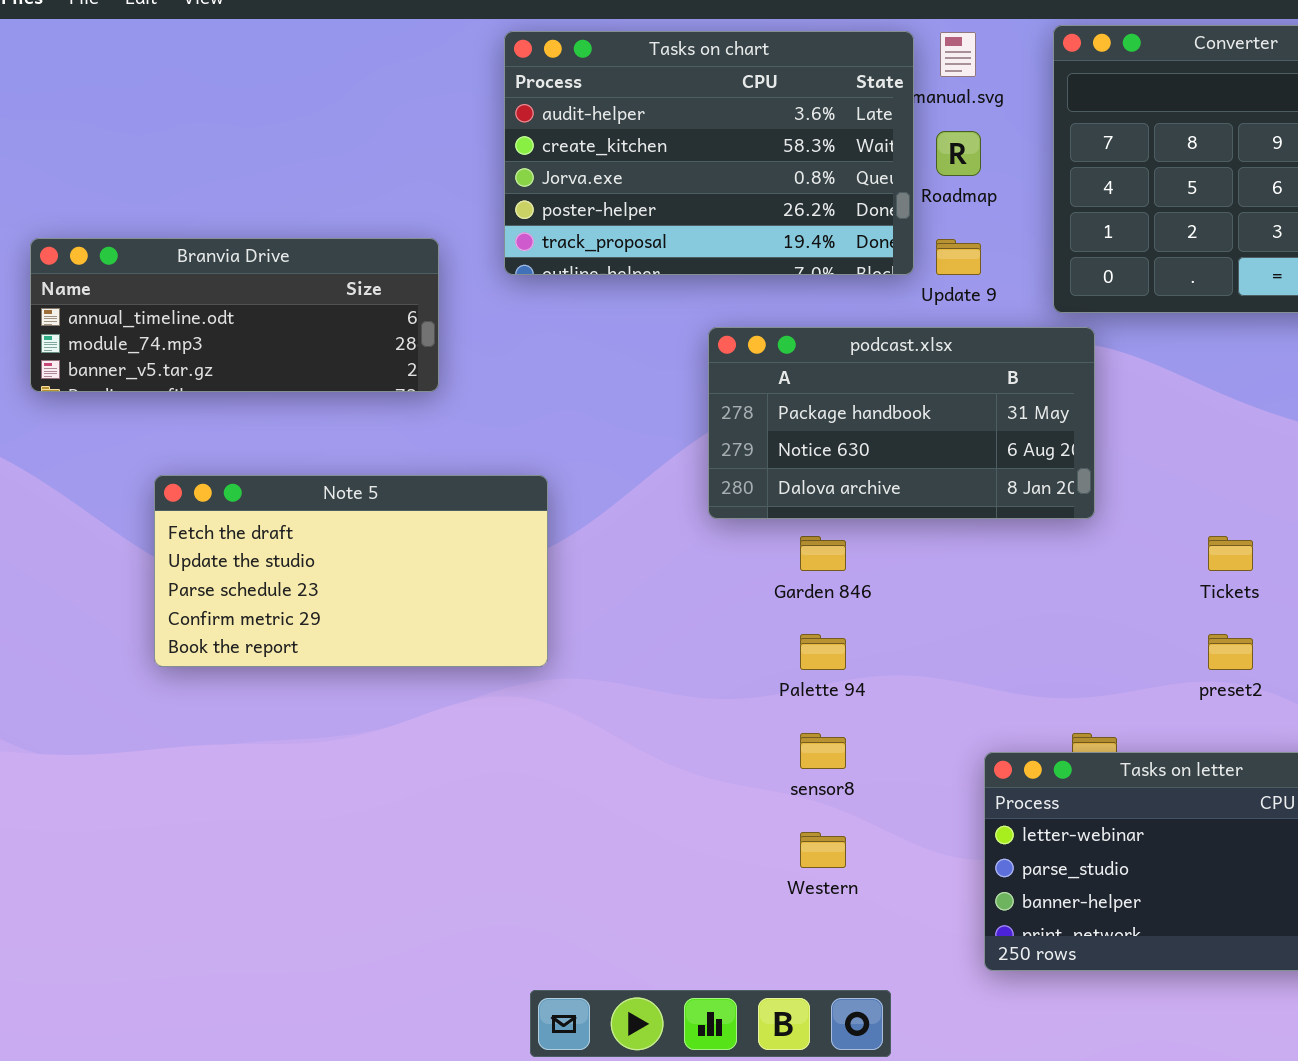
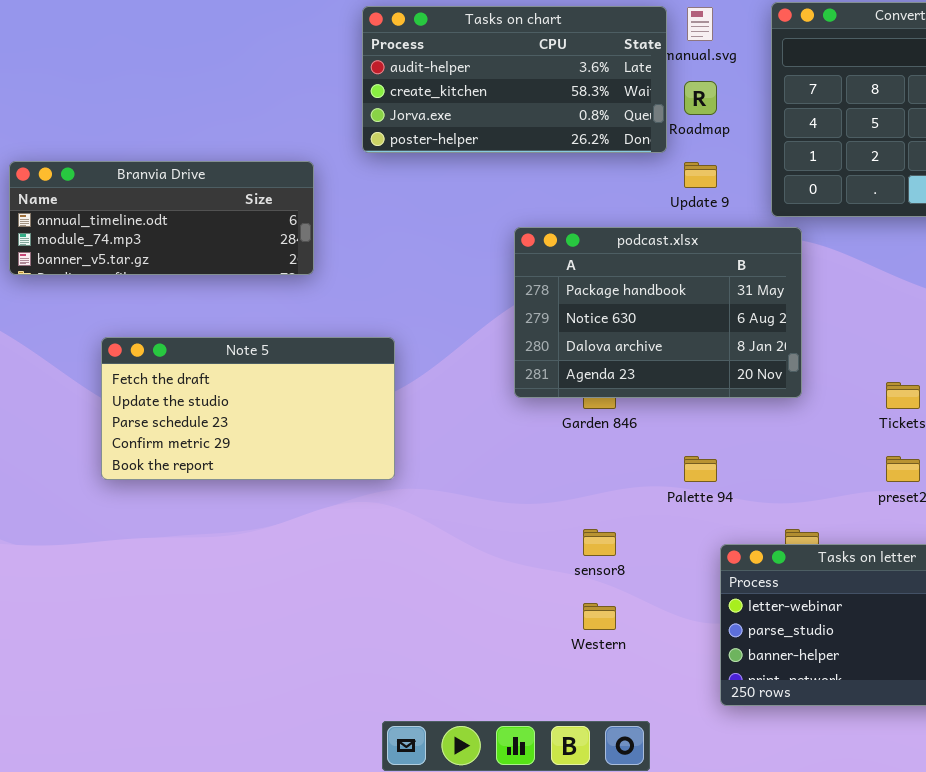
Tasks on chart: [504,31,914,275] -> [362,6,667,153], resized
podcast.xlsx: [708,327,1095,519] -> [514,227,802,398], resized
Palette 94: [800,634,846,670] -> [684,456,717,482], moved

